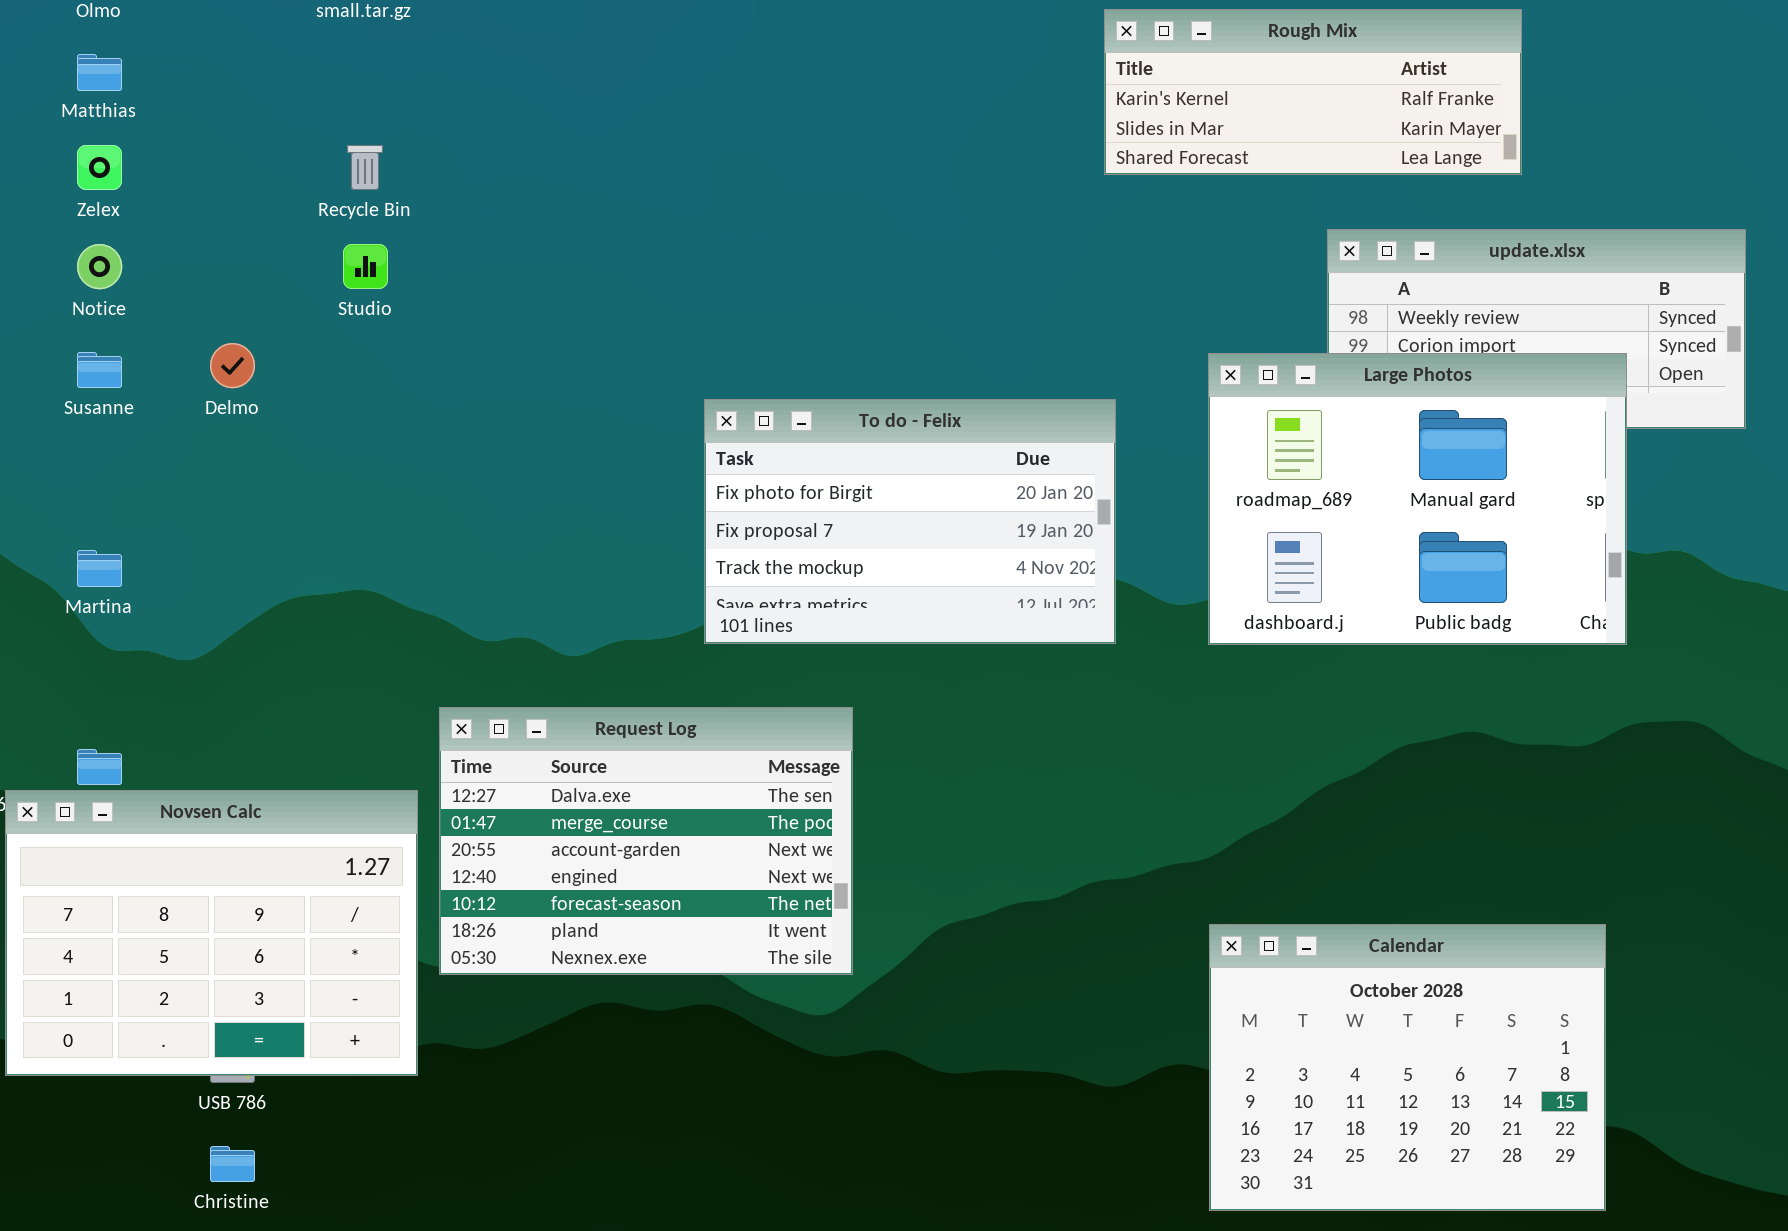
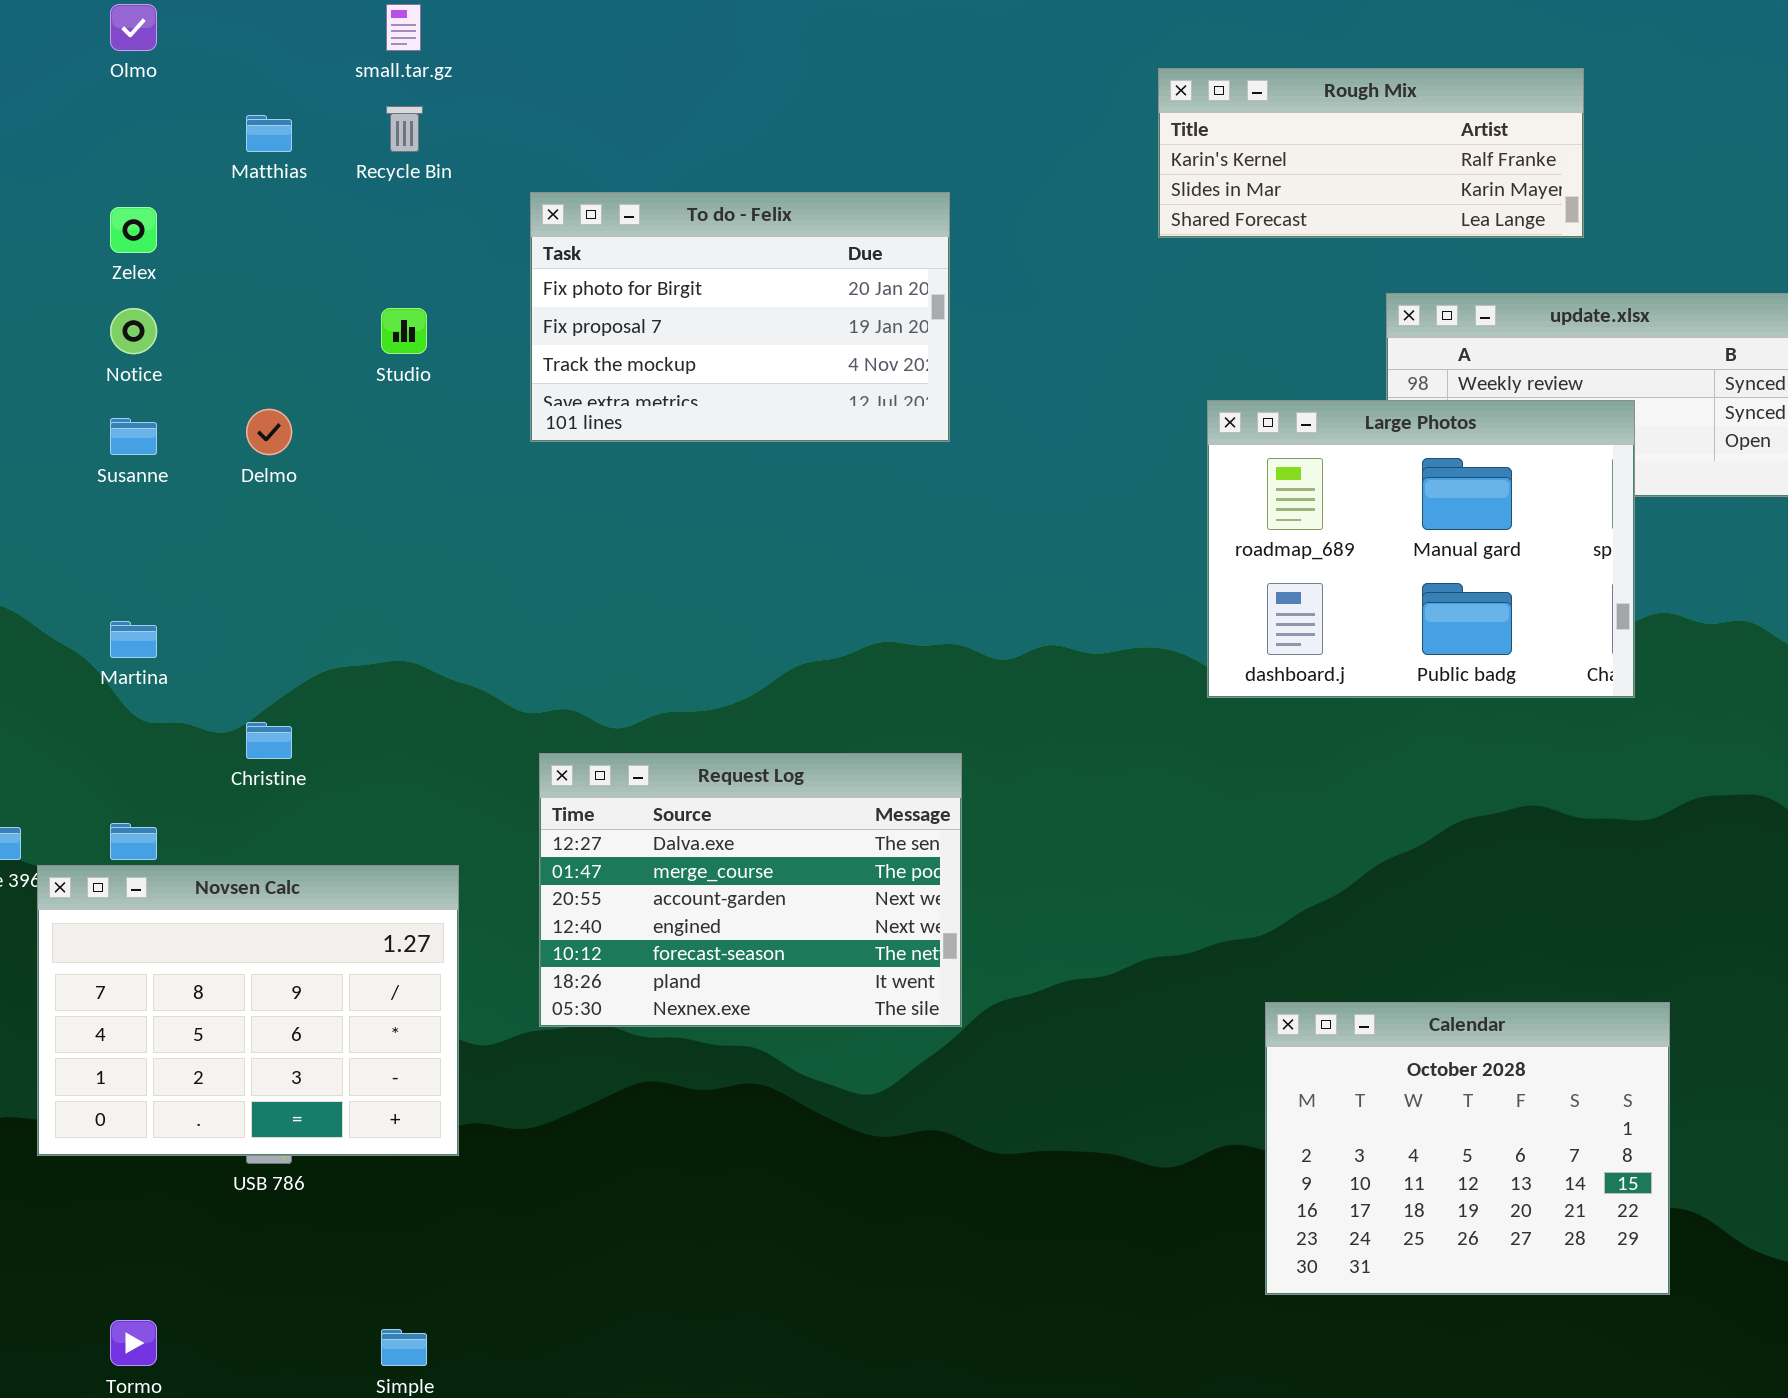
Matthias: [77,54,122,91] -> [246,115,292,152], moved
Recycle Bin: [347,145,383,190] -> [386,106,423,152], moved
Large Photos: [1208,353,1627,645] -> [1207,400,1635,698], moved
To do - Felix: [704,399,1116,644] -> [530,192,950,442], moved
Request Log: [439,707,853,975] -> [539,753,962,1027], moved
Christine: [210,1146,255,1182] -> [246,722,292,759], moved

